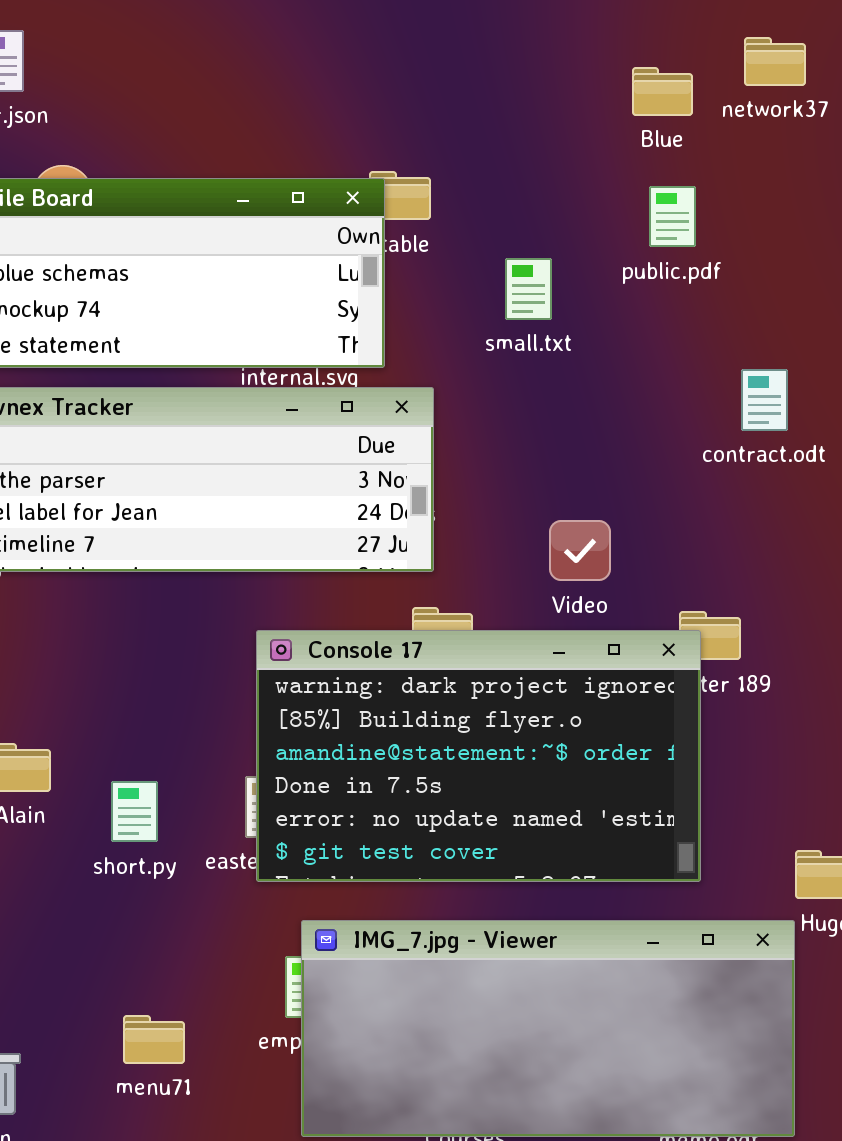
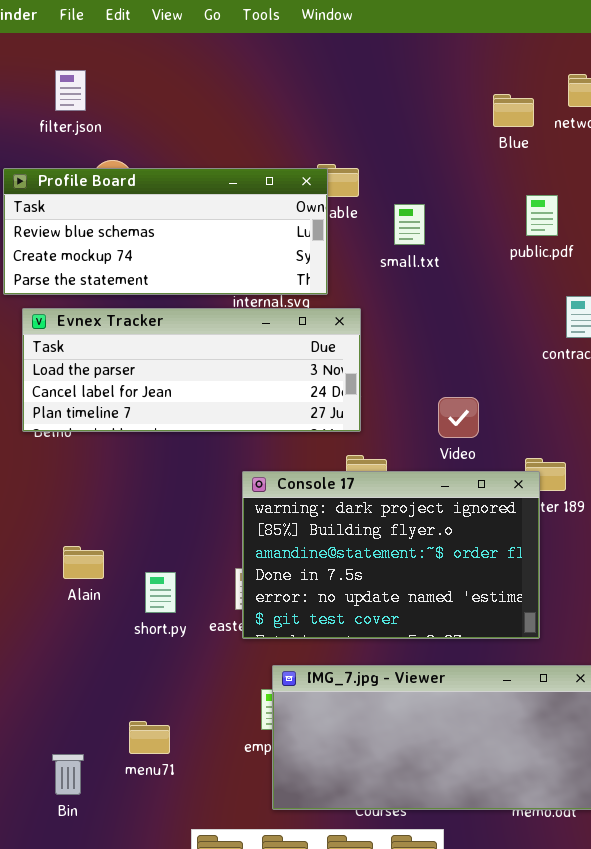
public.pdf: [649,186,696,247] -> [526,195,558,236], moved
small.txt: [505,258,552,320] -> [394,204,425,245], moved
menu71: [123,1015,185,1064] -> [129,721,170,754], moved

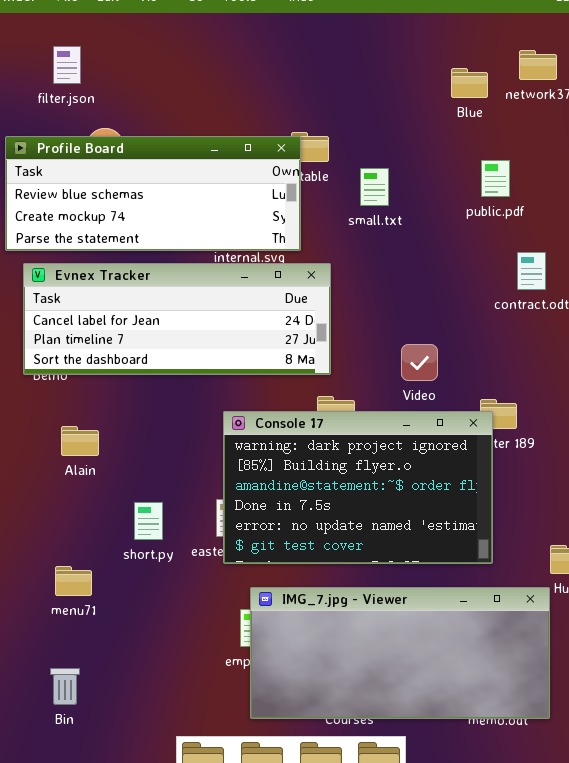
Evnex Tracker: [22,308,361,432] -> [23,263,331,375], scrolled down 1 row
Alain: [63,546,104,579] -> [61,426,99,456], moved
menu71: [129,721,170,754] -> [55,566,92,596], moved

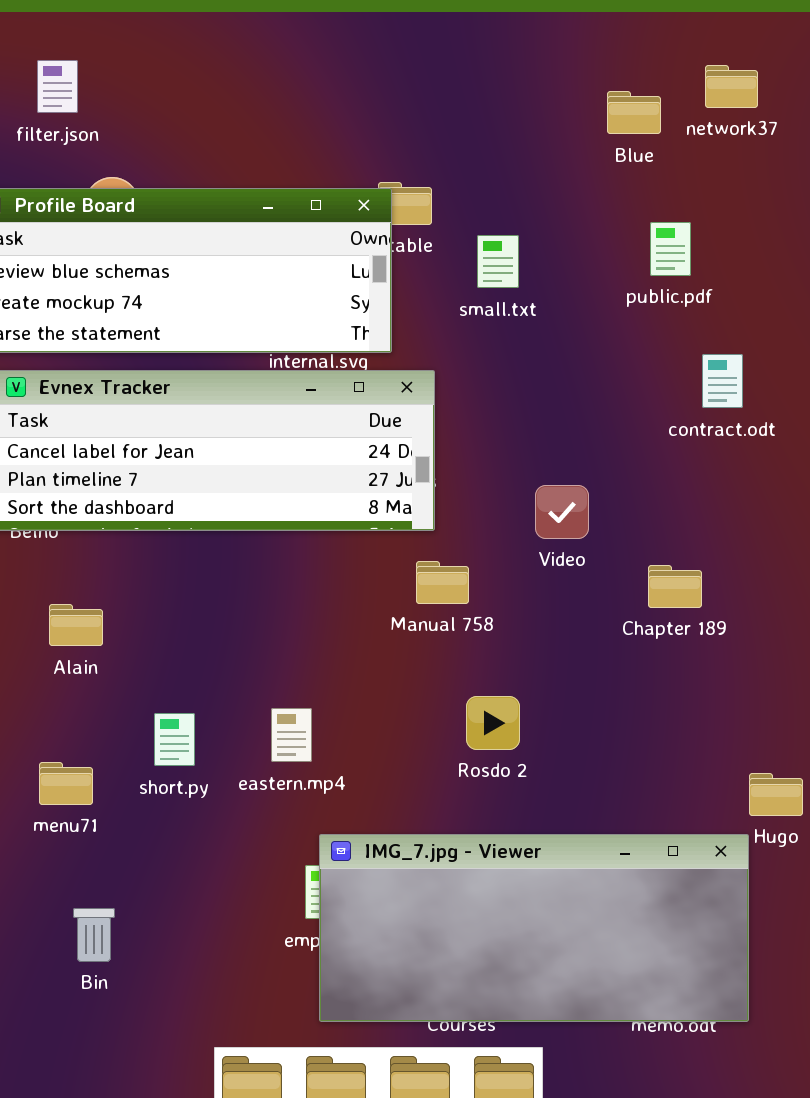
Console 17: [223,411,493,564] -> none, closed
menu71: [55,566,92,596] -> [39,762,93,805], moved
Bin: [50,668,80,705] -> [73,908,115,962], moved

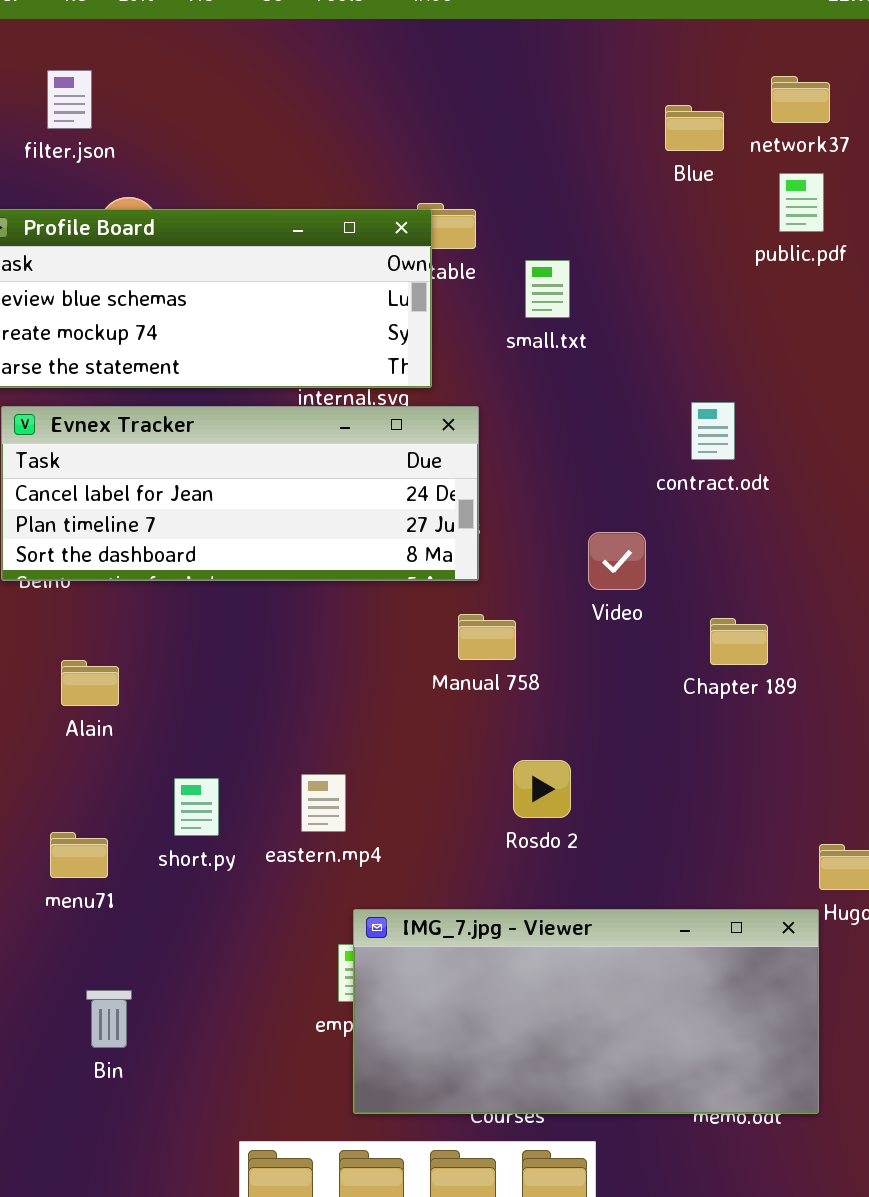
public.pdf: [650,222,691,276] -> [779,173,824,232], moved
contract.odt: [702,354,743,408] -> [691,402,735,460], moved

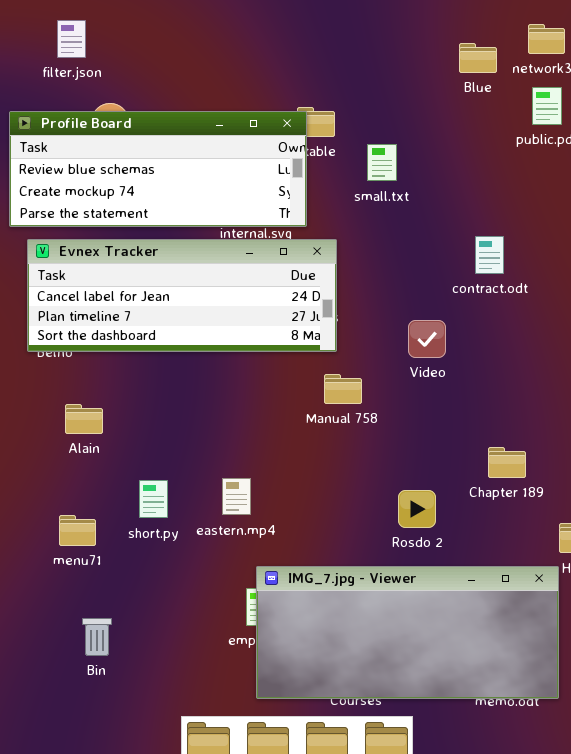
Chapter 189: [710,618,768,665] -> [488,447,526,478], moved
Rosdo 2: [513,760,571,818] -> [398,490,436,528], moved

